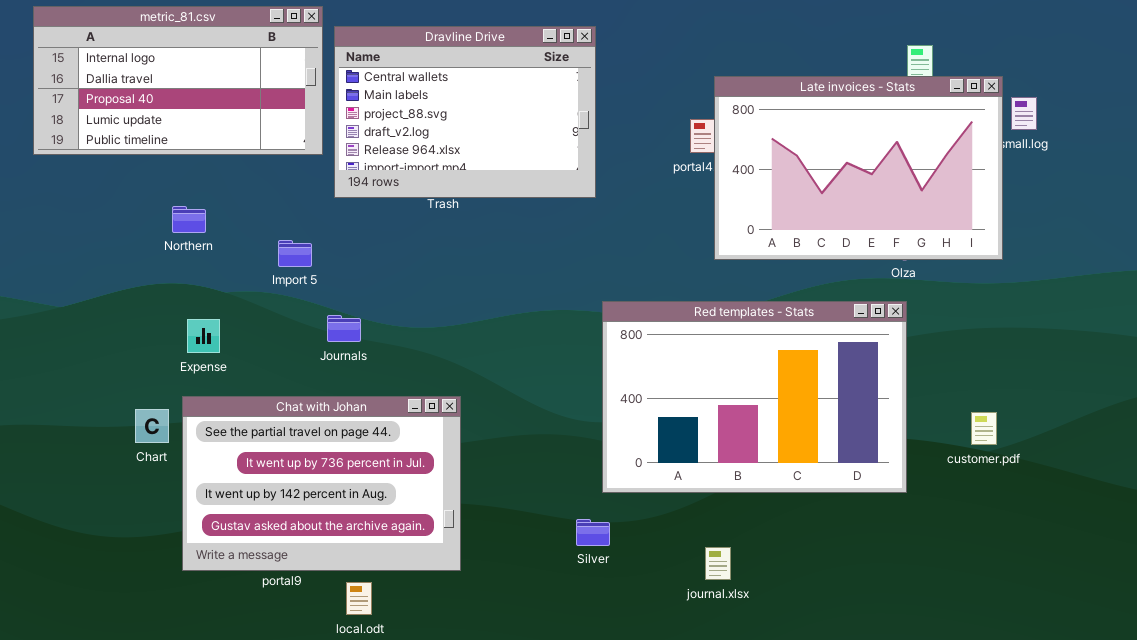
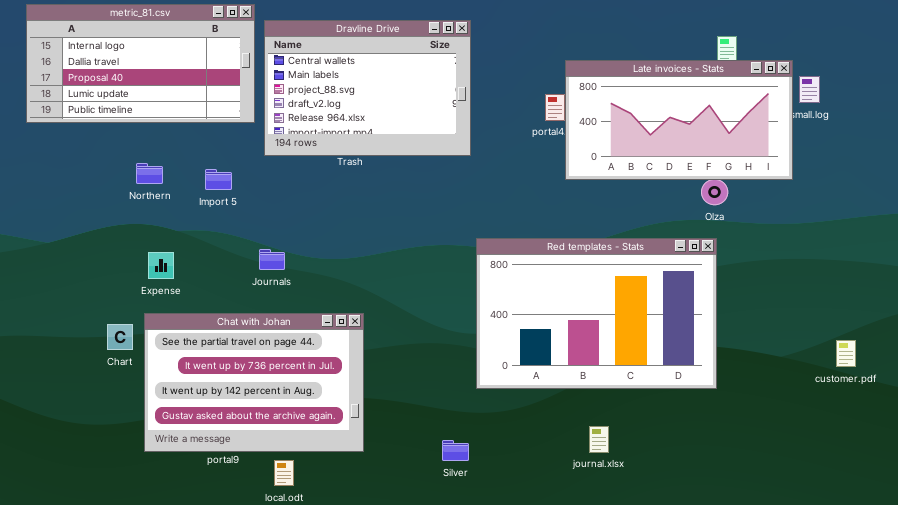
Late invoices - Stats: [714,76,1003,260] -> [565,60,793,180], resized
Import 5: [278,240,312,267] -> [205,169,232,190], moved
customer.pdf: [971,412,997,445] -> [836,340,856,367], moved
Silver: [576,519,610,546] -> [442,440,469,461], moved
journal.xlsx: [705,547,731,580] -> [589,426,609,453], moved

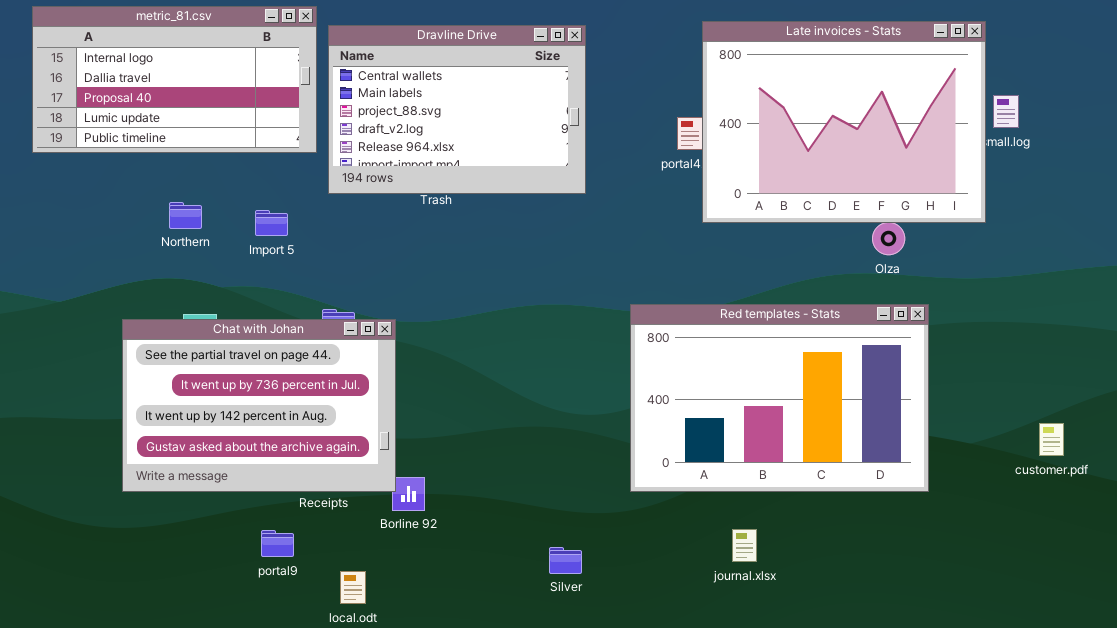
Late invoices - Stats: [565,60,793,180] -> [702,21,986,223], resized
Red templates - Stats: [476,238,717,389] -> [630,304,929,492], moved
Chat with Johan: [144,313,364,452] -> [122,319,396,492], moved

